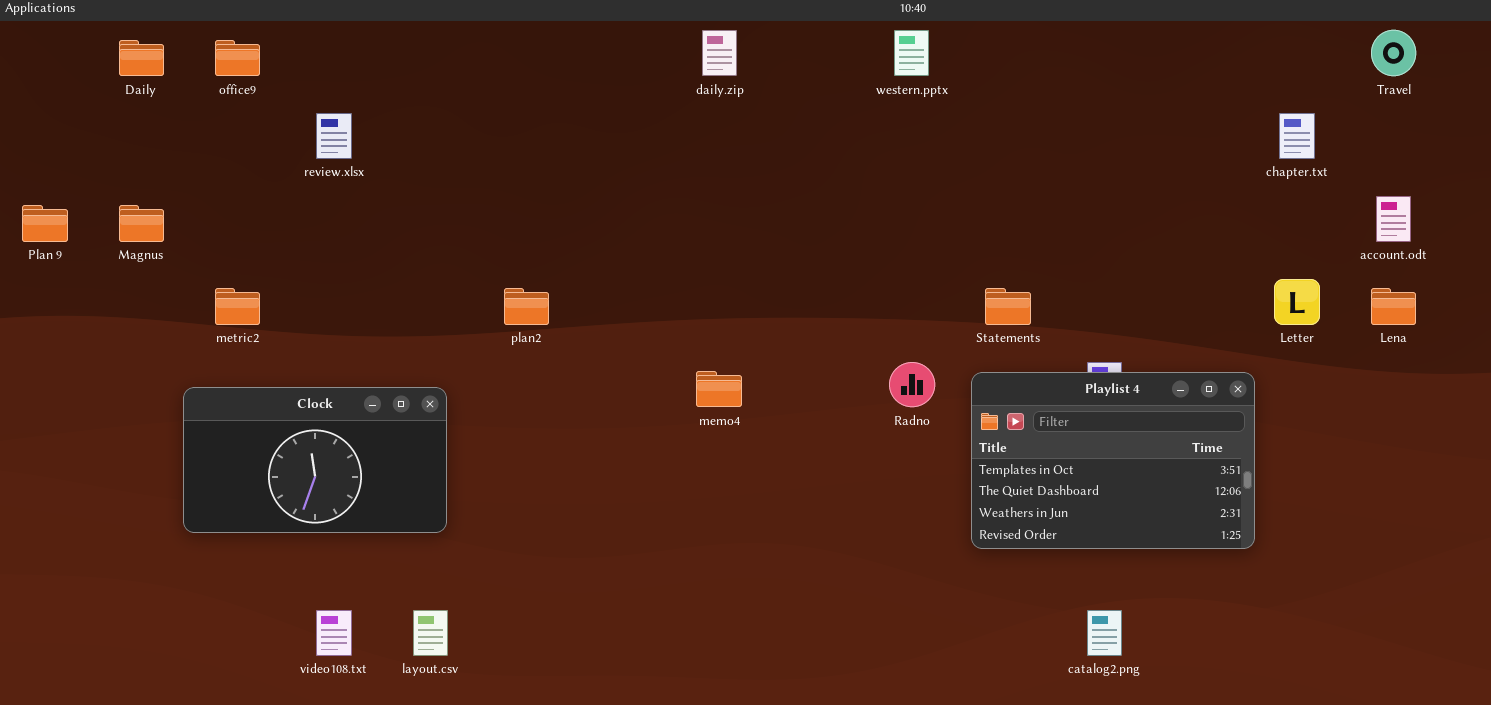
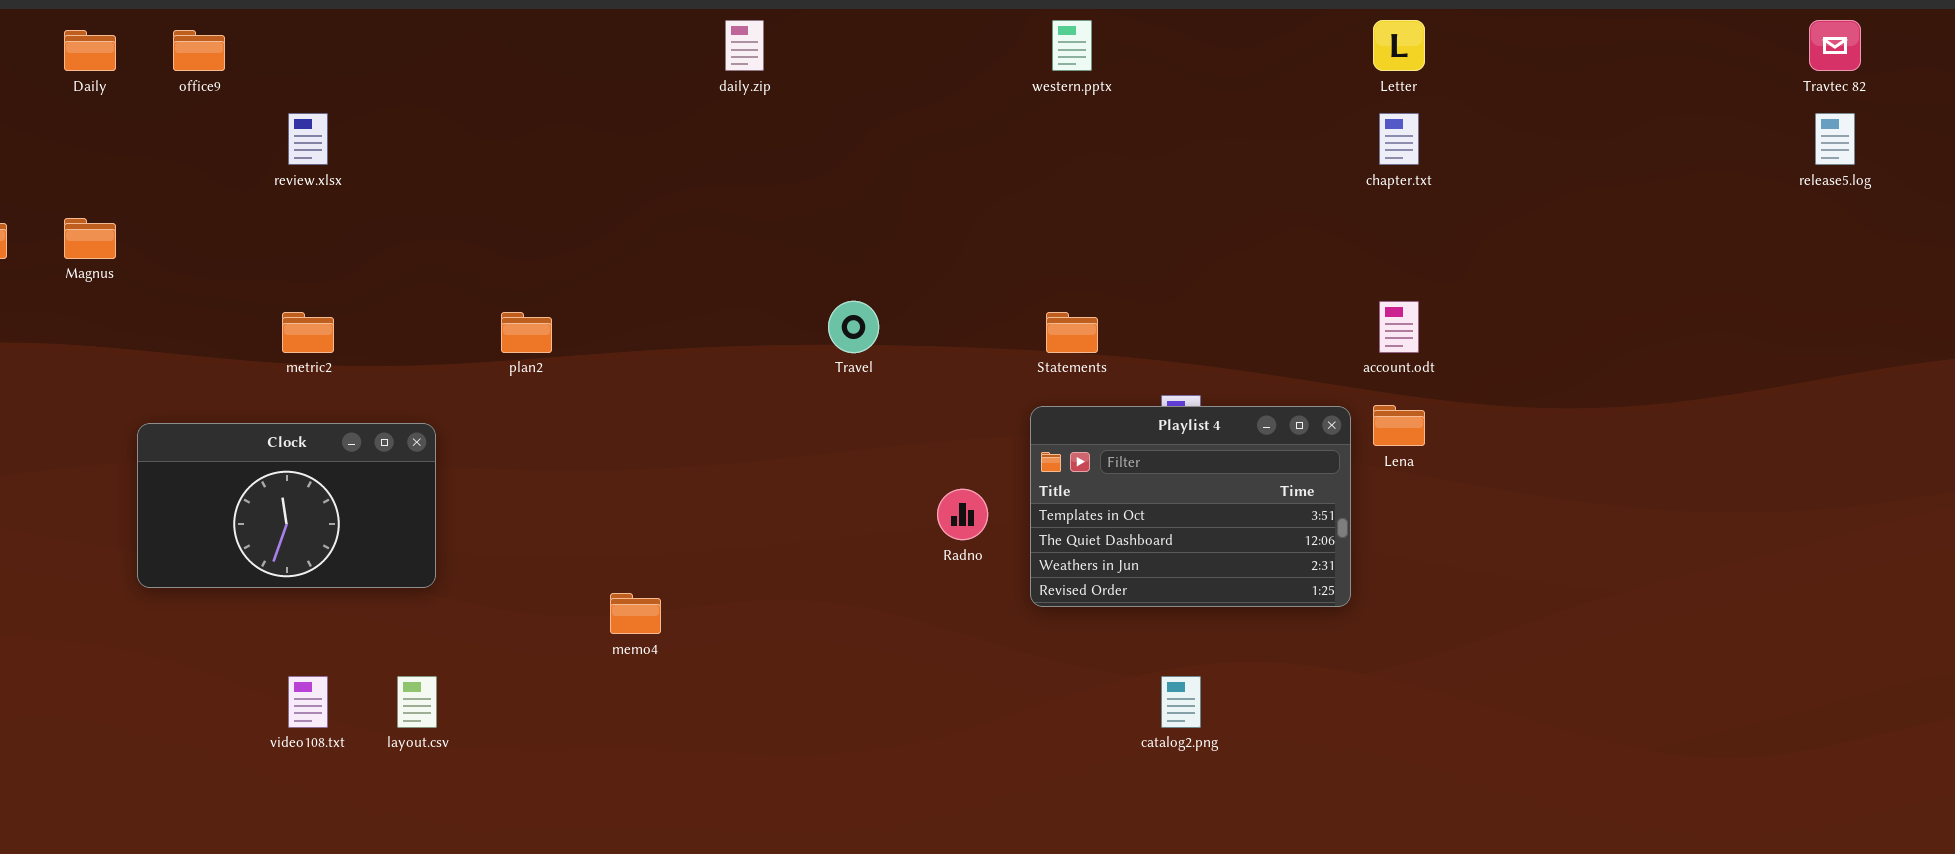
western.pptx: [894,30,929,76] -> [1052,20,1092,71], moved
Travel: [1371,30,1416,76] -> [828,301,879,353], moved
account.odt: [1376,196,1411,242] -> [1379,301,1419,353], moved
Letter: [1274,279,1320,325] -> [1373,20,1425,71], moved
metric2: [215,288,260,325] -> [282,312,334,353], moved
Lena: [1371,288,1416,325] -> [1373,405,1425,446], moved
Radno: [889,362,935,407] -> [937,489,988,540], moved
memo4: [696,371,742,407] -> [610,593,661,634], moved

